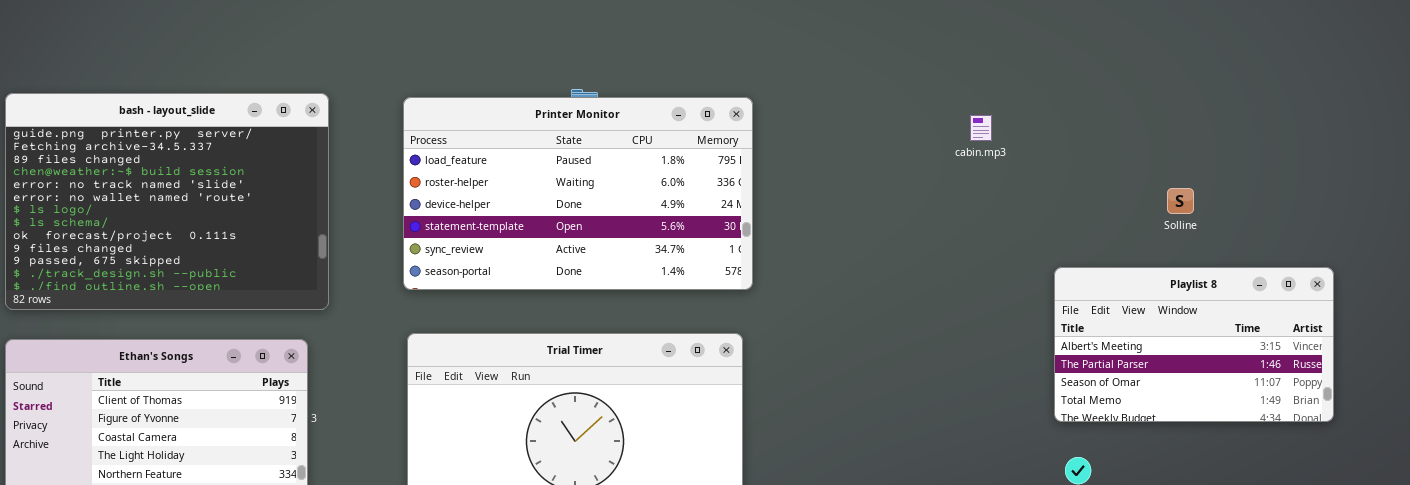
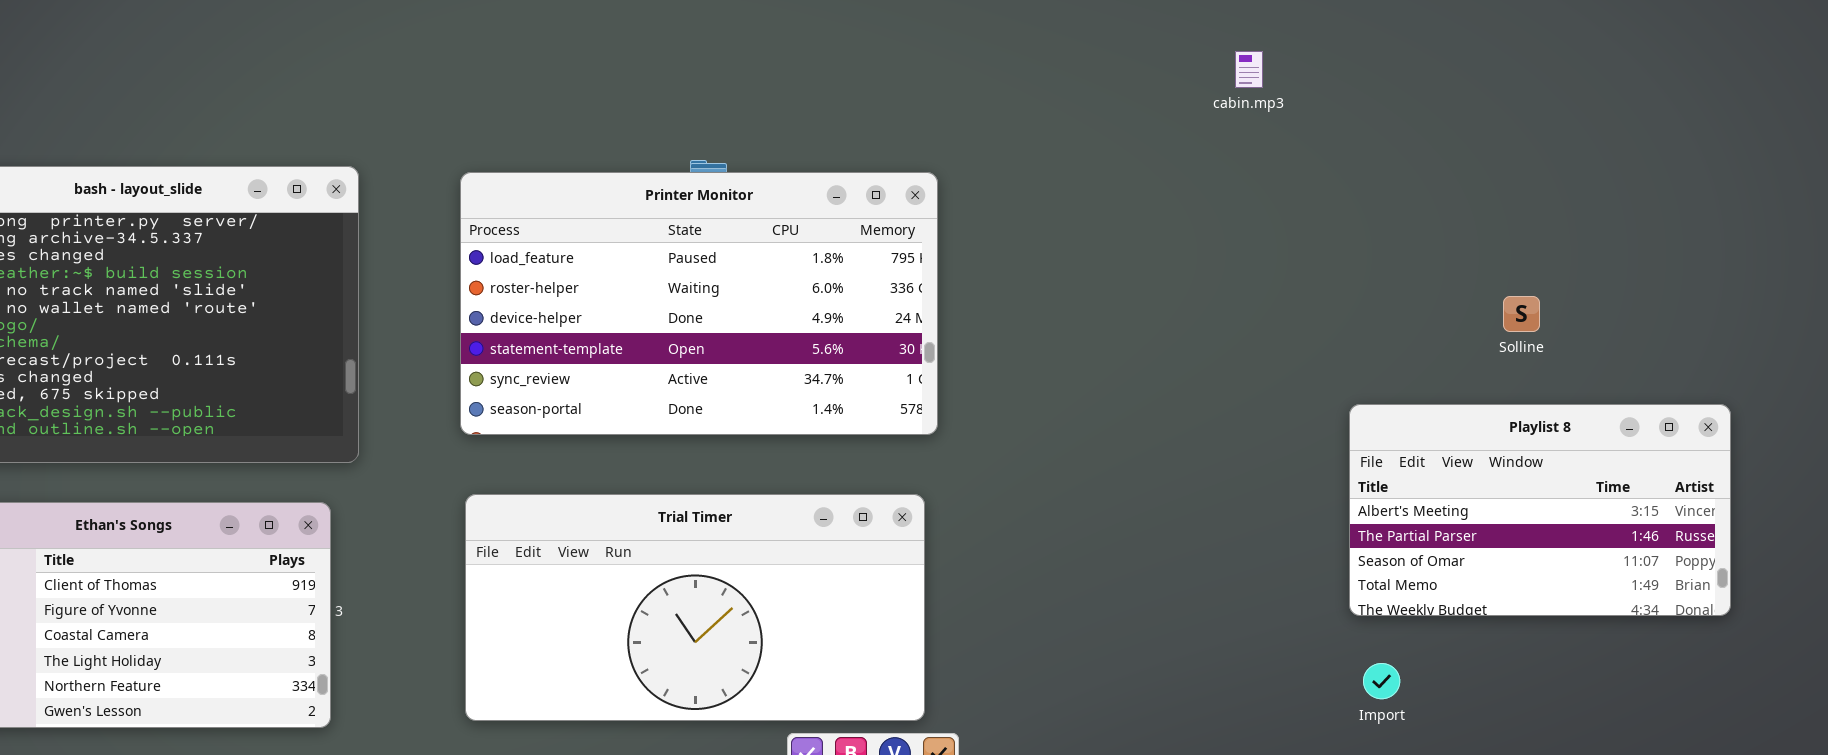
cabin.mp3: [970,115,992,141] -> [1235,51,1263,88], moved

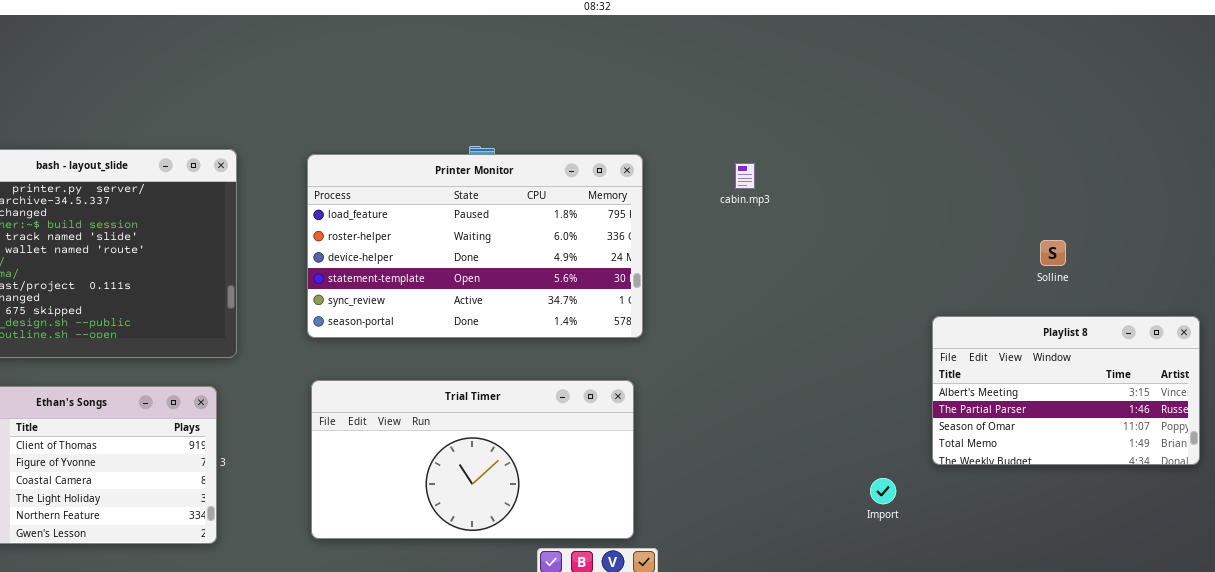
cabin.mp3: [1235,51,1263,88] -> [735,163,755,189], moved
Import: [1363,663,1400,699] -> [870,478,896,504], moved

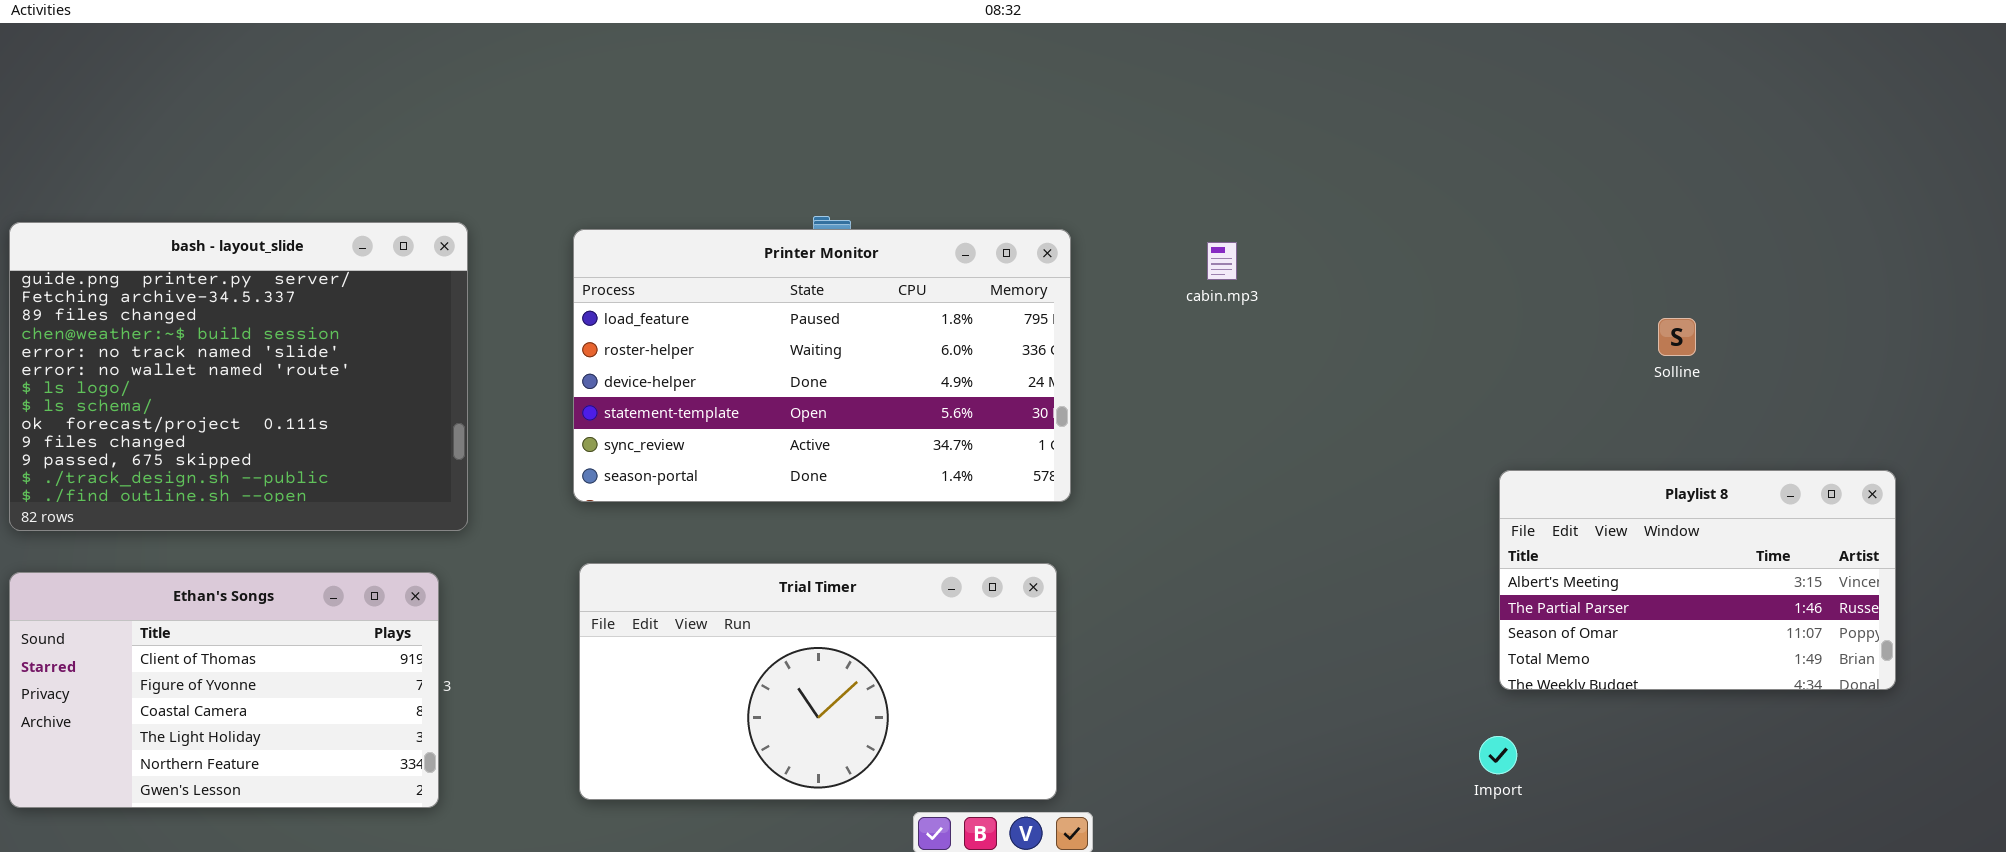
Solline: [1040,240,1066,266] -> [1658,318,1696,356], moved
Import: [870,478,896,504] -> [1479,736,1517,774], moved

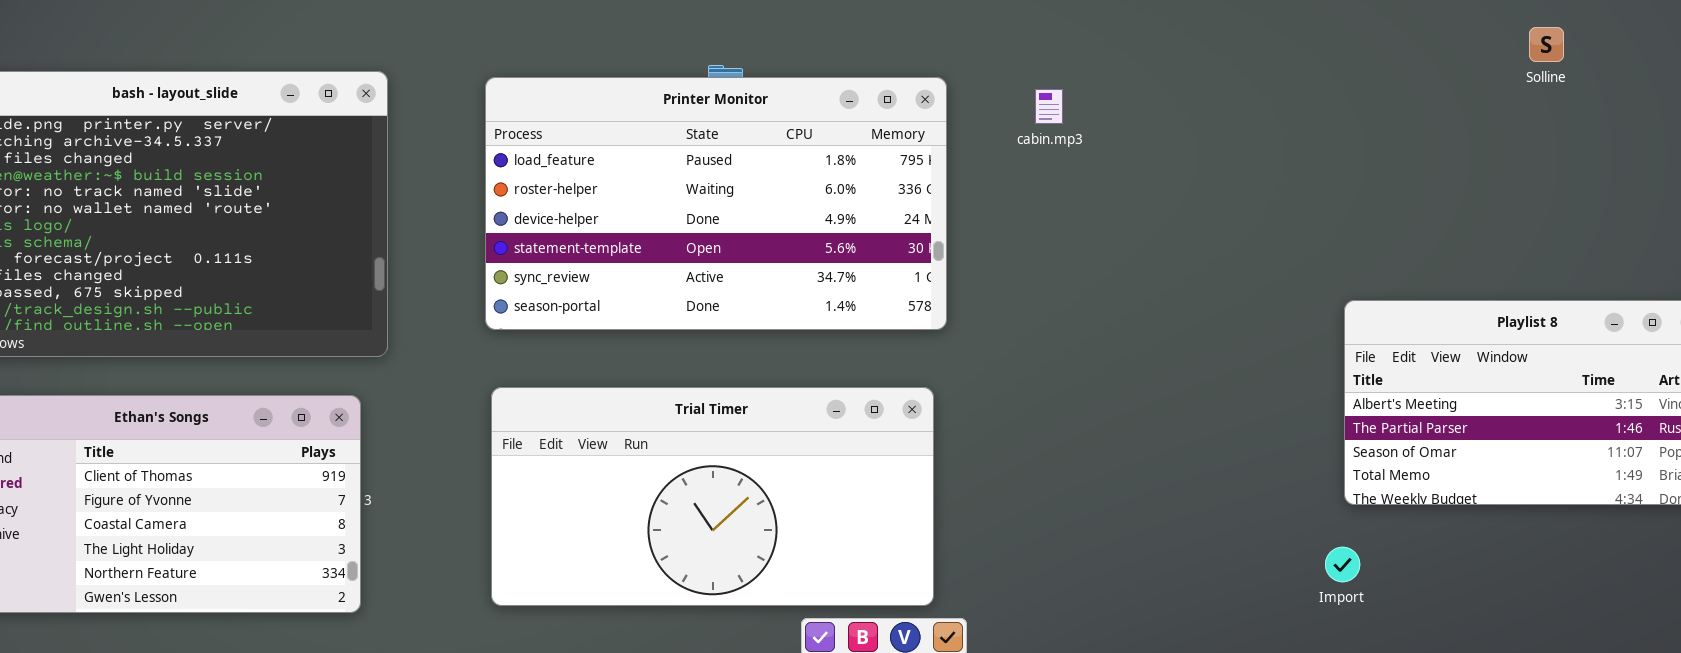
cabin.mp3: [1207,242,1237,280] -> [1035,89,1063,124], moved
Solline: [1658,318,1696,356] -> [1529,27,1564,62], moved

